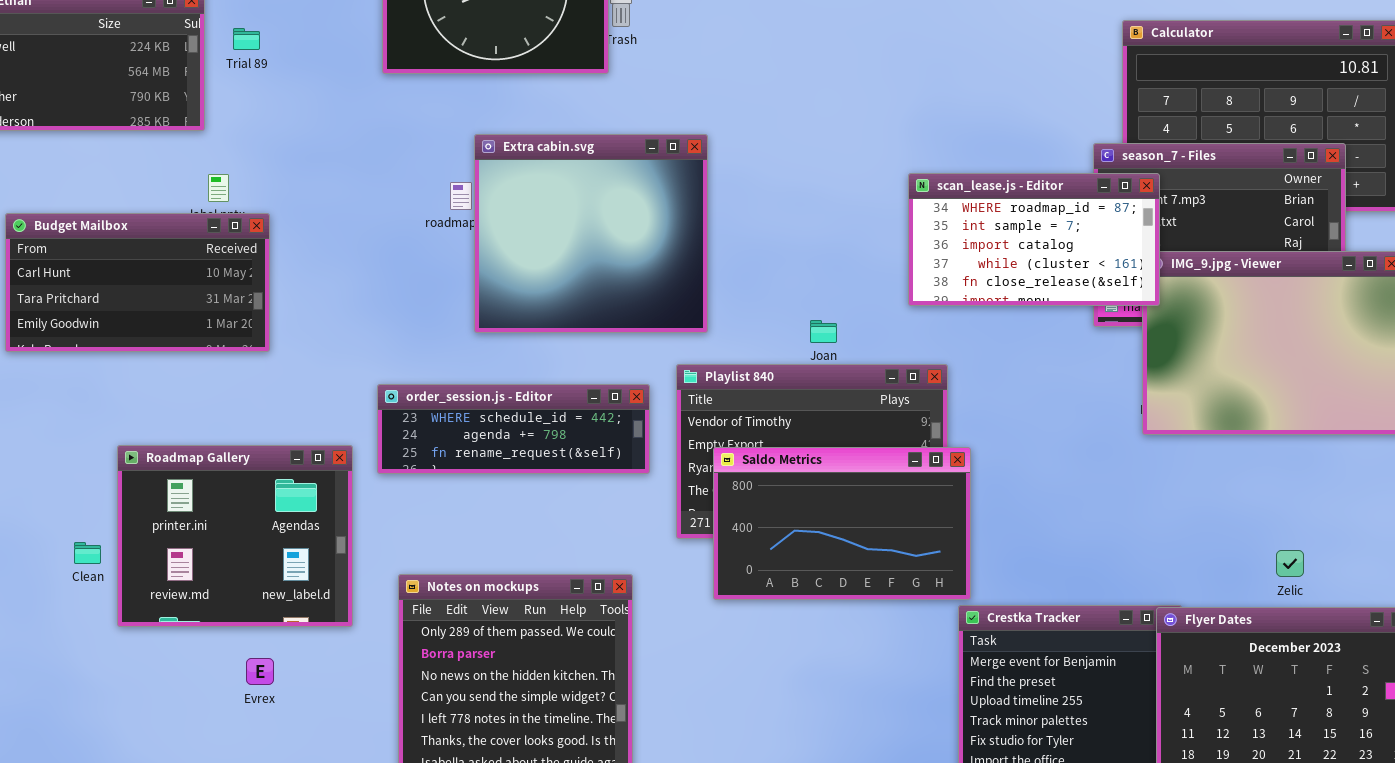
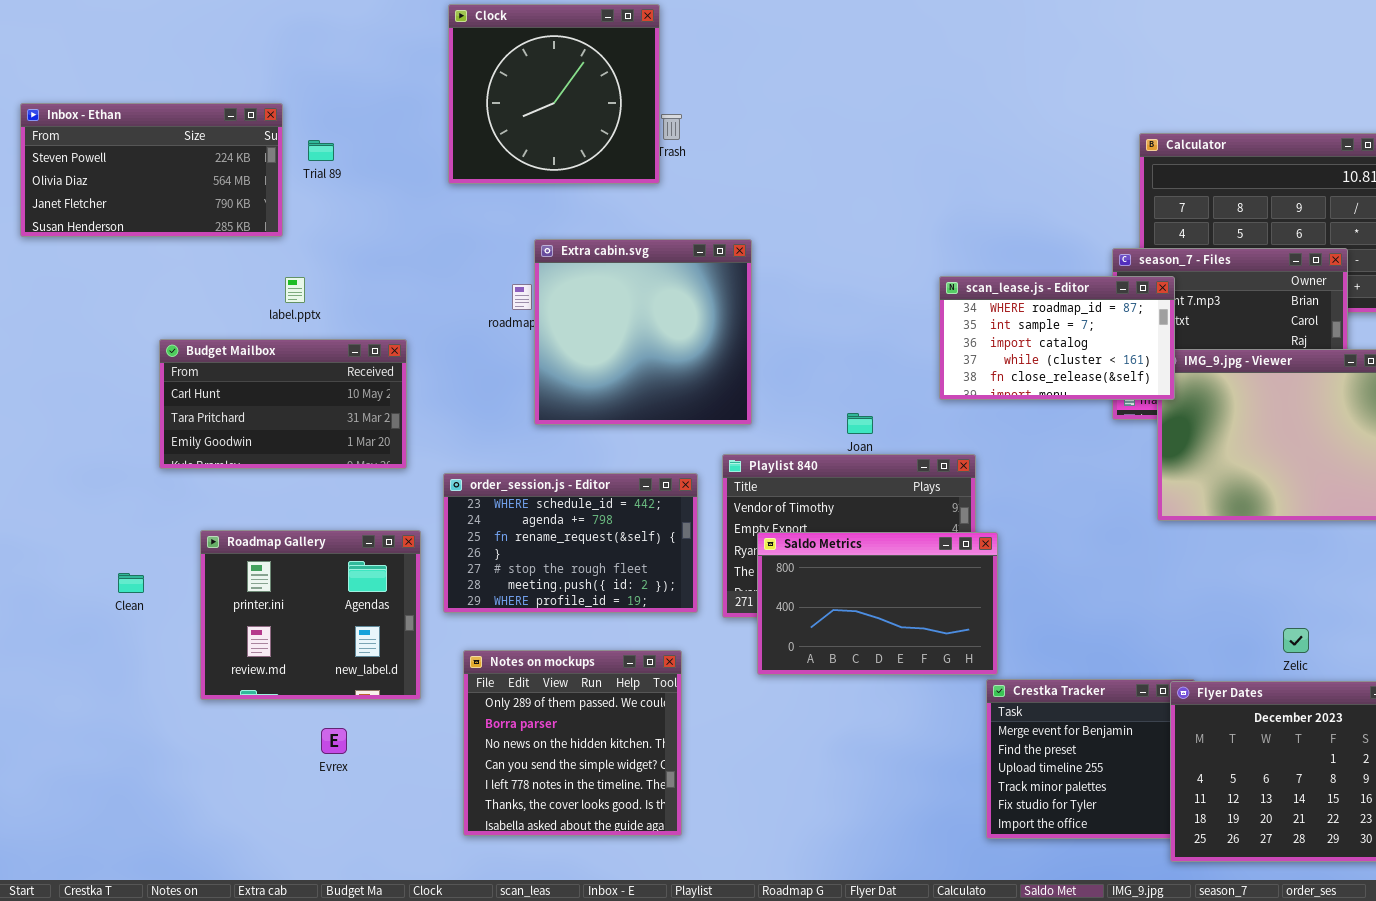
Budget Mailbox: [5,213,270,352] -> [159,339,407,469], moved
order_session.js - Editor: [377,384,650,474] -> [443,473,698,613], resized
Clean: [74,542,101,564] -> [118,573,144,593], moved

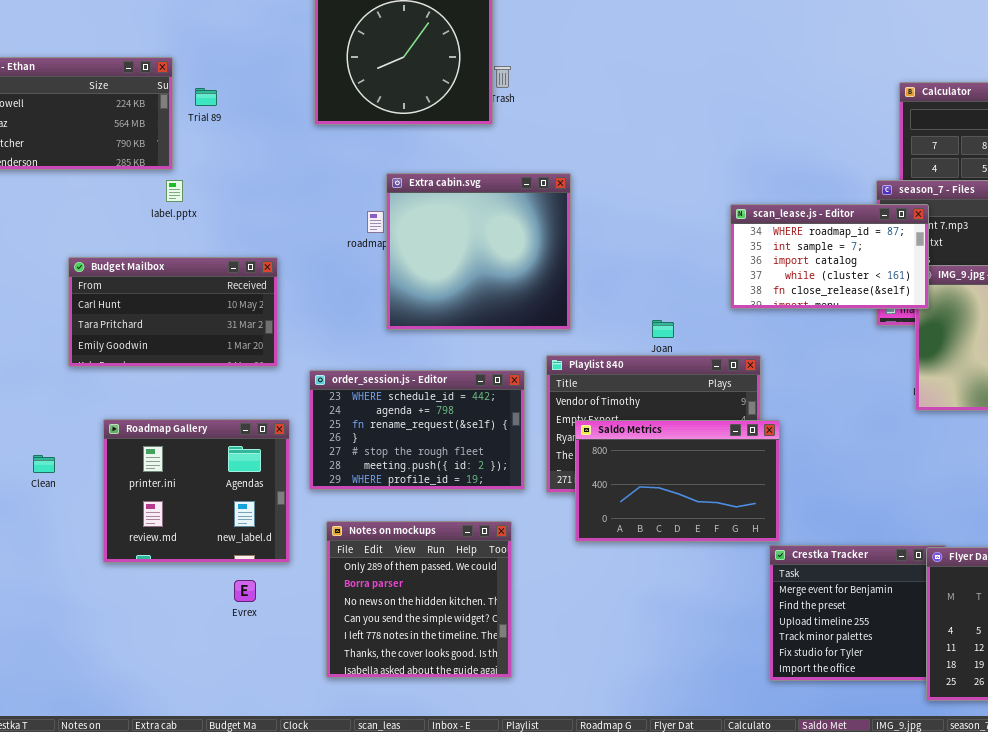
label.pptx: [285,277,305,303] -> [166,180,183,202], moved
Evrex: [321,728,347,754] -> [234,580,256,602], moved

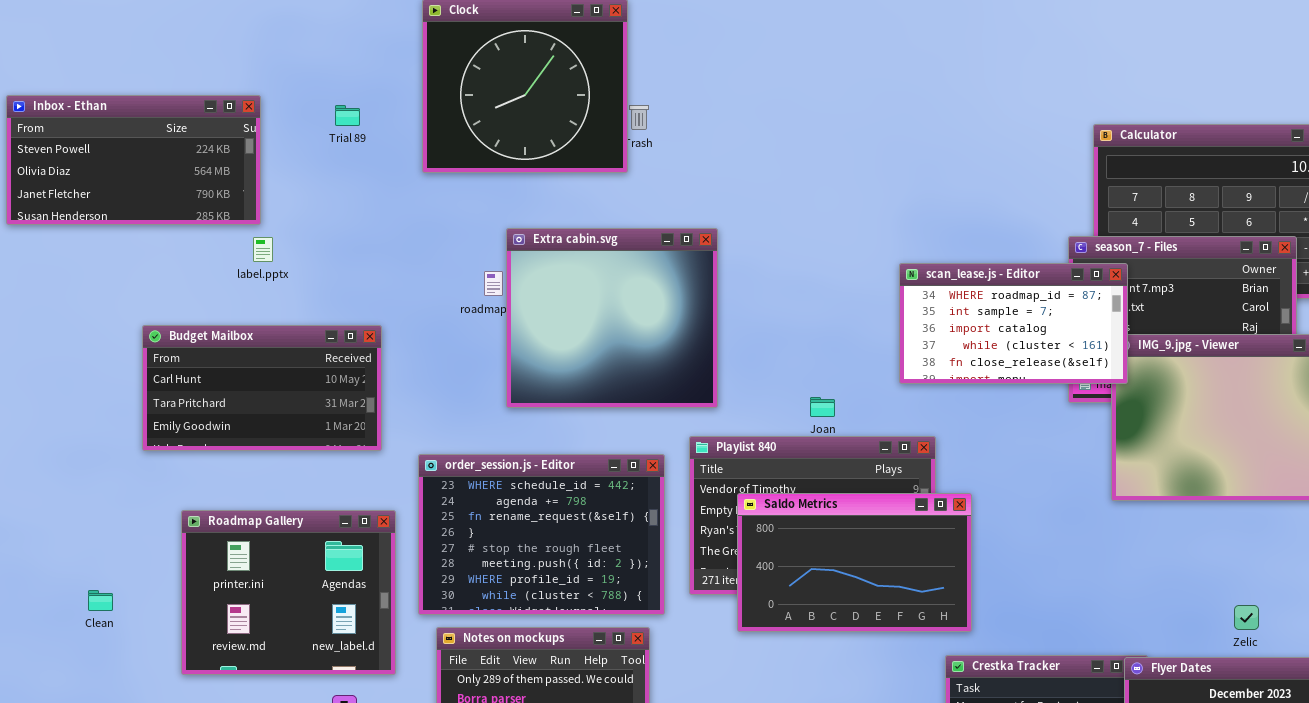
Trial 89: [195,88,217,106] -> [335,105,360,126], moved
order_session.js - Editor: [309,370,525,490] -> [418,454,665,615], resized
Saldo Metrics: [575,420,780,542] -> [737,493,972,632], moved
Clean: [33,455,55,473] -> [88,590,113,611], moved

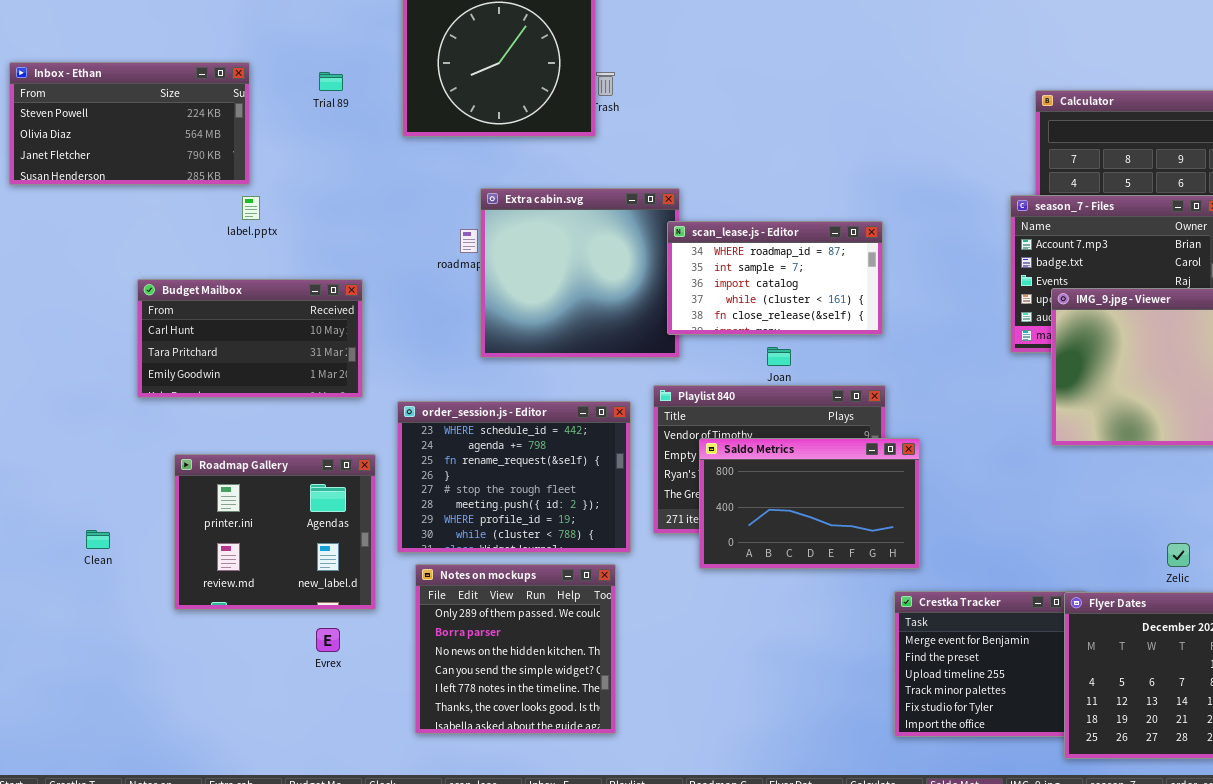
scan_lease.js - Editor: [899,263,1128,384] -> [667,221,883,335], moved

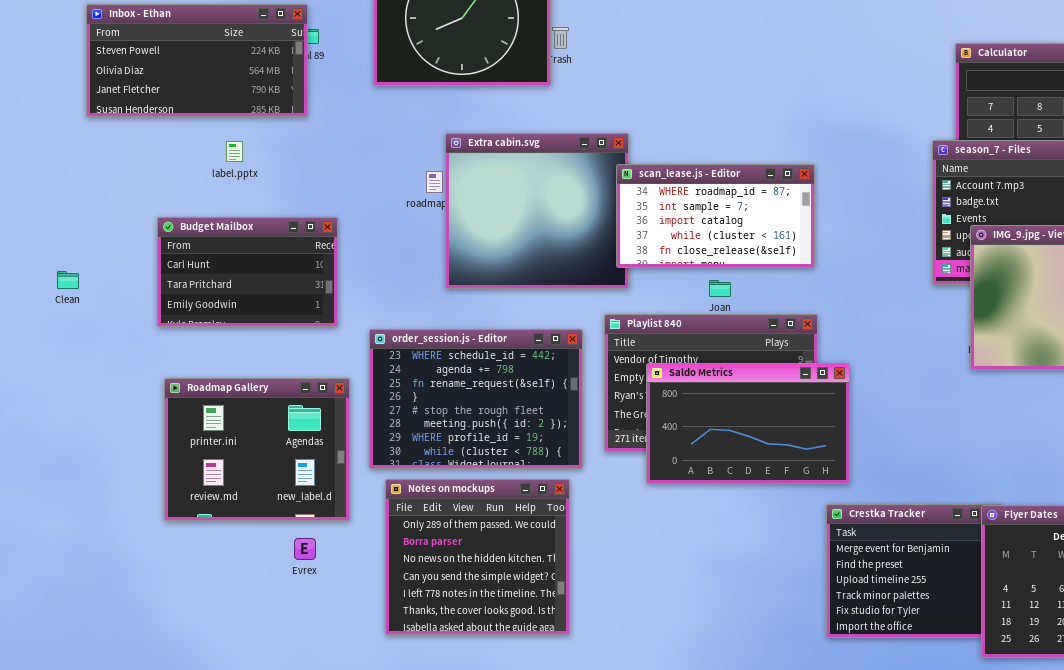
Inbox - Ethan: [9,62,250,185] -> [86,4,308,117], moved
Budget Mailbox: [137,279,363,398] -> [157,217,338,327], resized
Clean: [86,530,110,549] -> [57,271,79,289], moved

